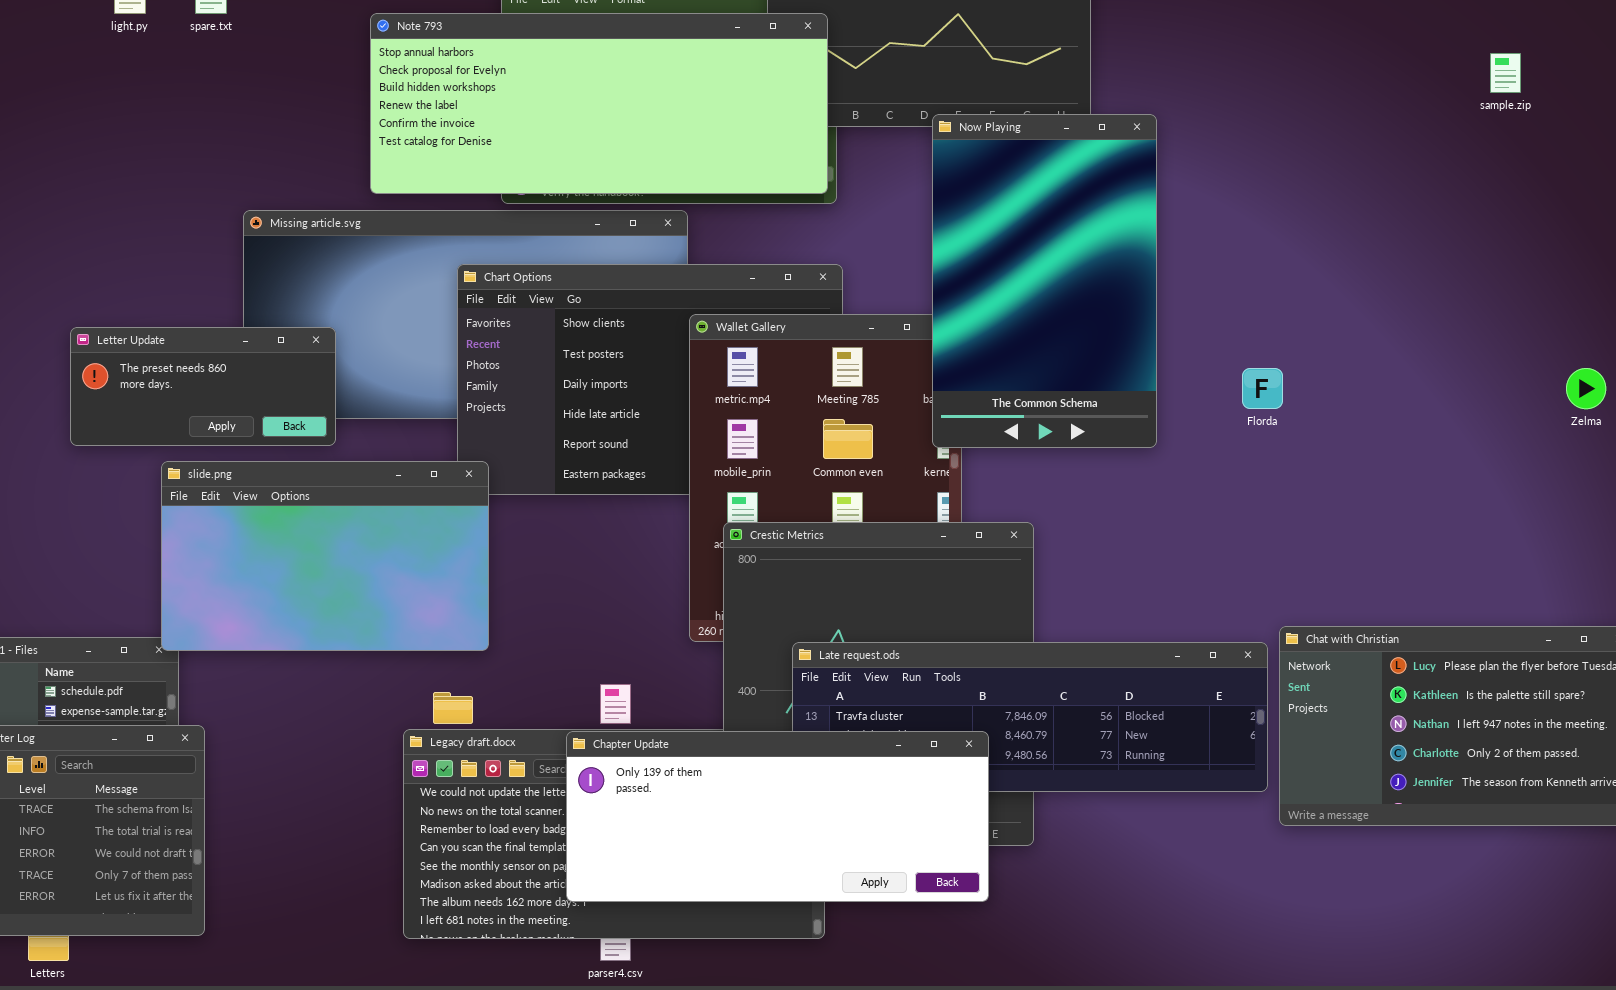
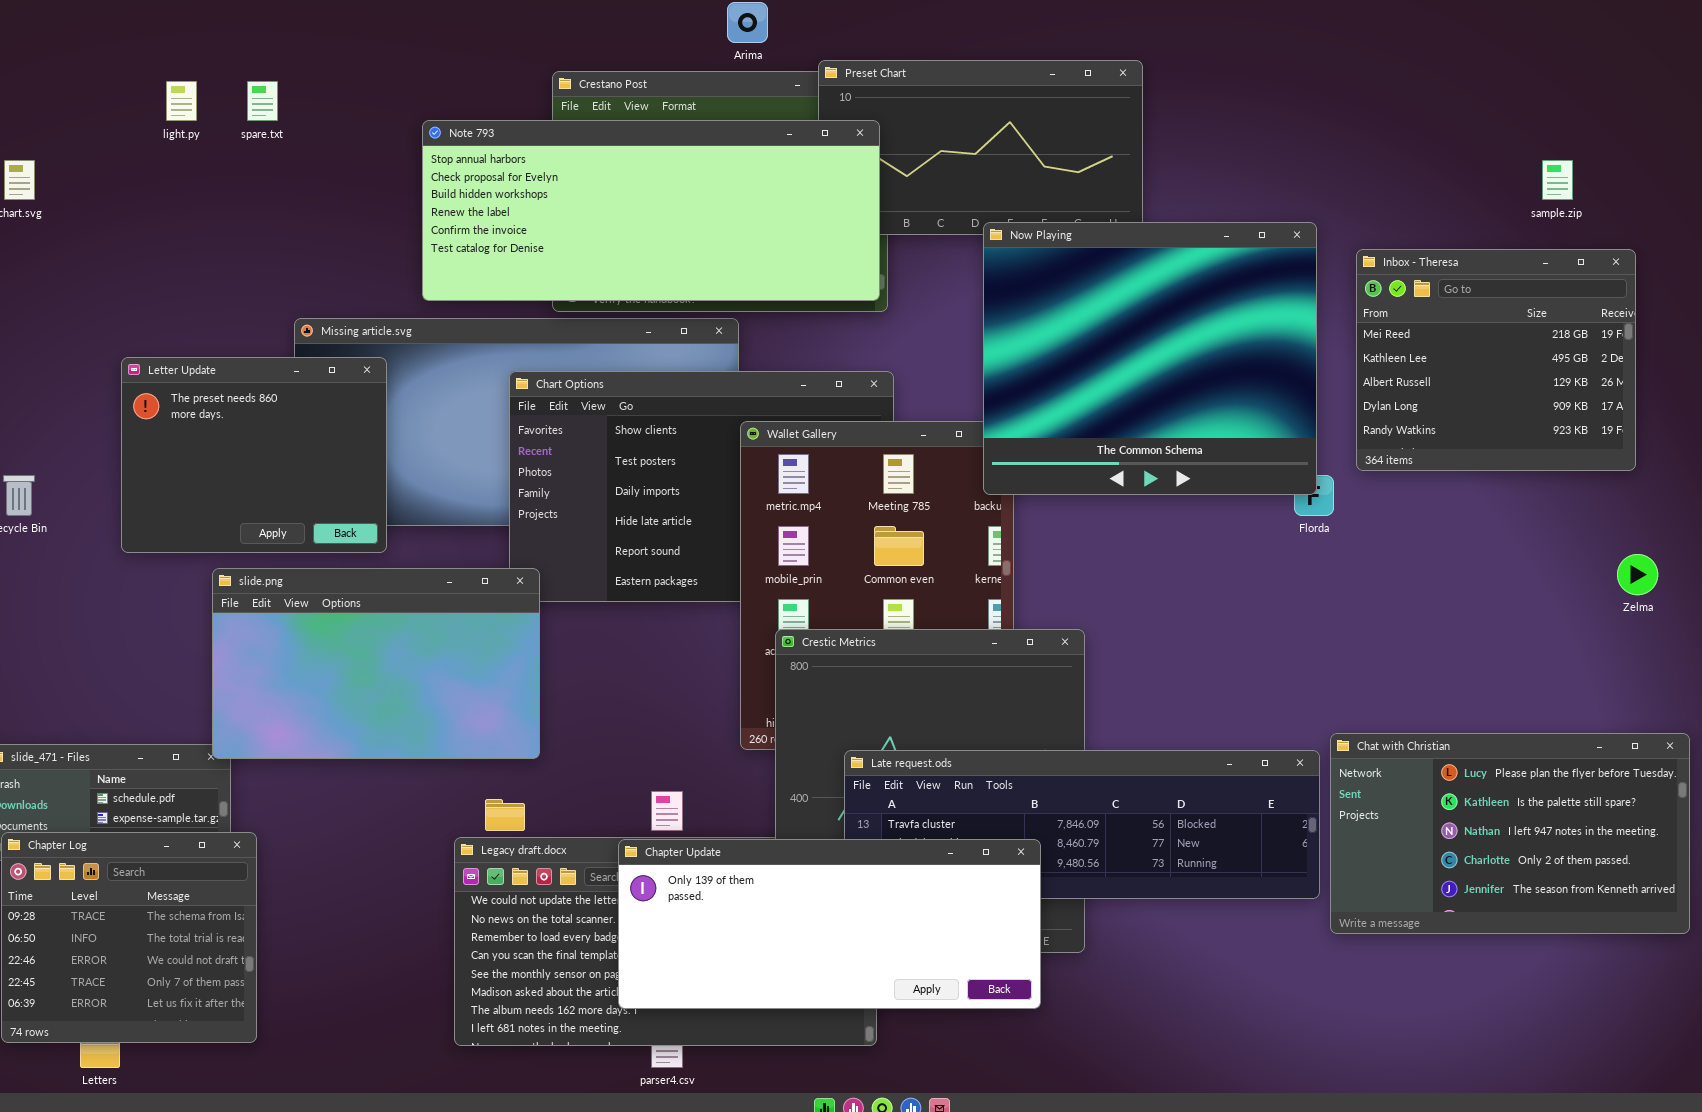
Now Playing: [932,114,1157,448] -> [983,222,1317,495], resized
Inbox - Theresa: none -> [1356,249,1636,471], opened
Letter Update: [70,327,336,446] -> [121,357,387,553], resized
Zelma: [1566,368,1606,409] -> [1617,554,1658,595], moved

